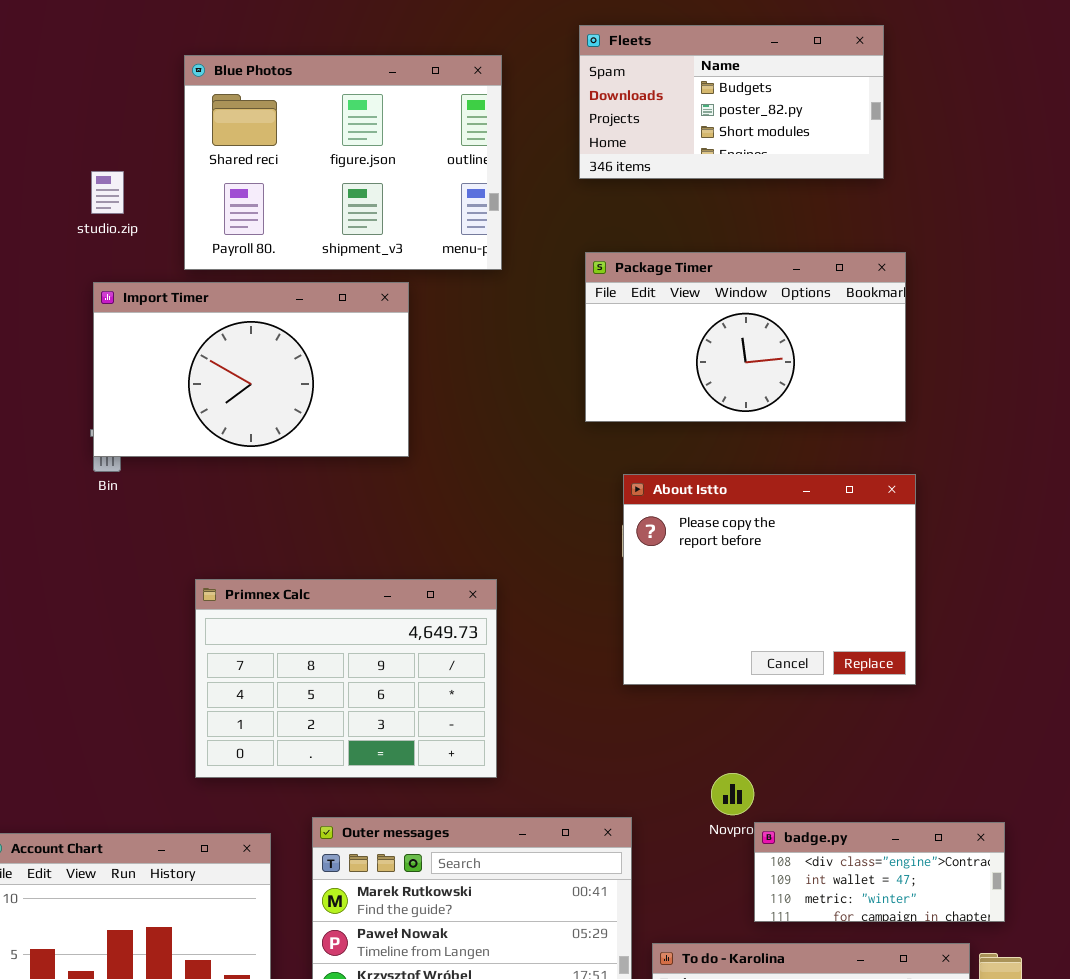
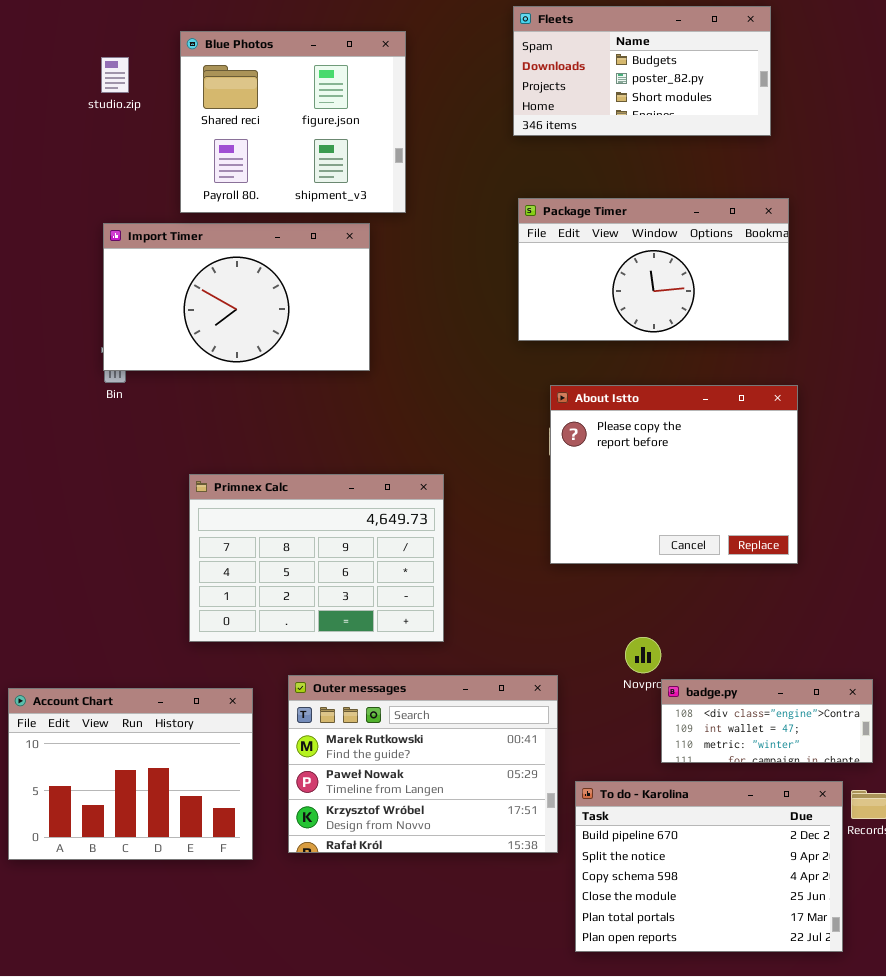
Blue Photos: [184,55,502,270] -> [180,31,406,213], resized
studio.zip: [91,171,124,214] -> [101,57,129,93], moved

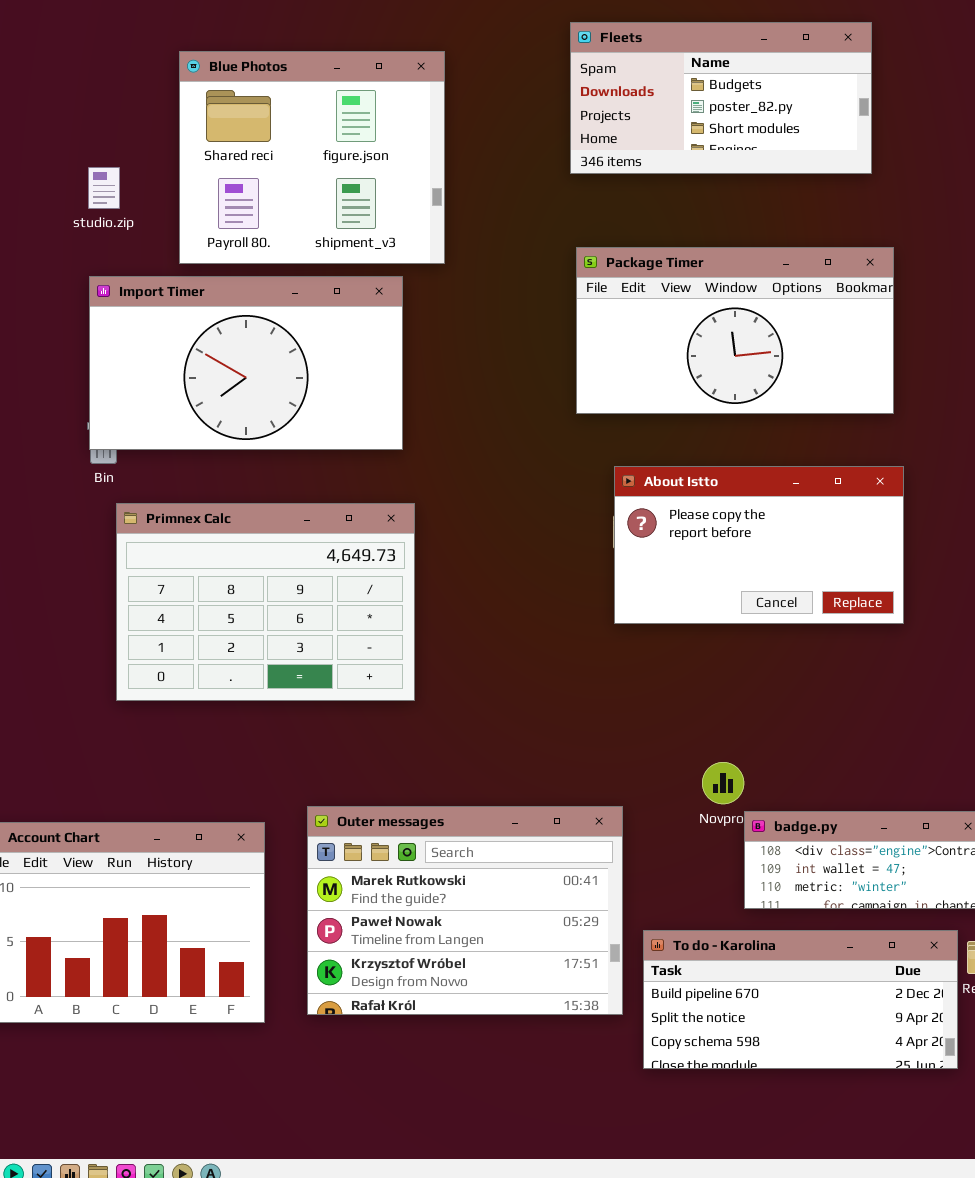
studio.zip: [101,57,129,93] -> [88,167,120,209], moved
About Istto: [550,385,798,564] -> [614,466,904,624], resized
Primnex Calc: [189,474,444,642] -> [116,503,415,701], moved
To do - Karolina: [575,781,843,952] -> [643,930,958,1069], resized

